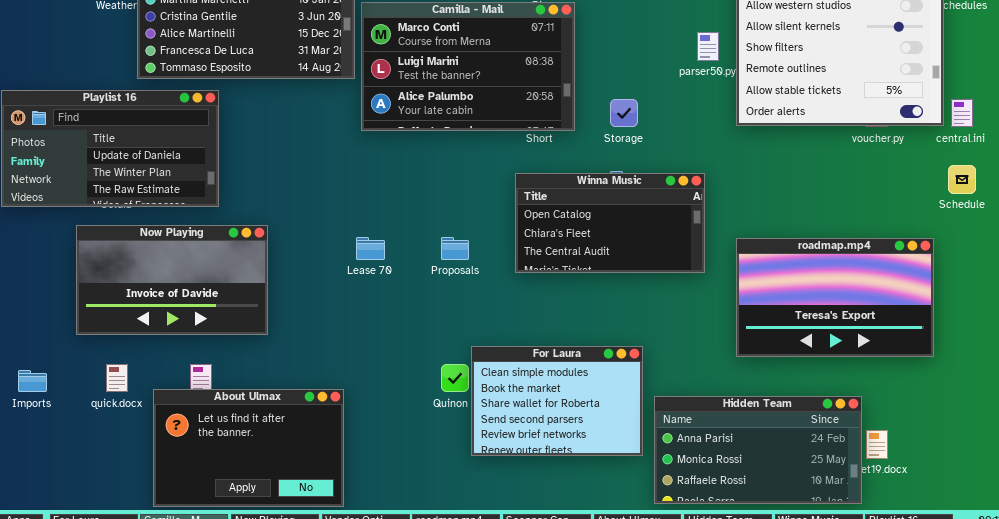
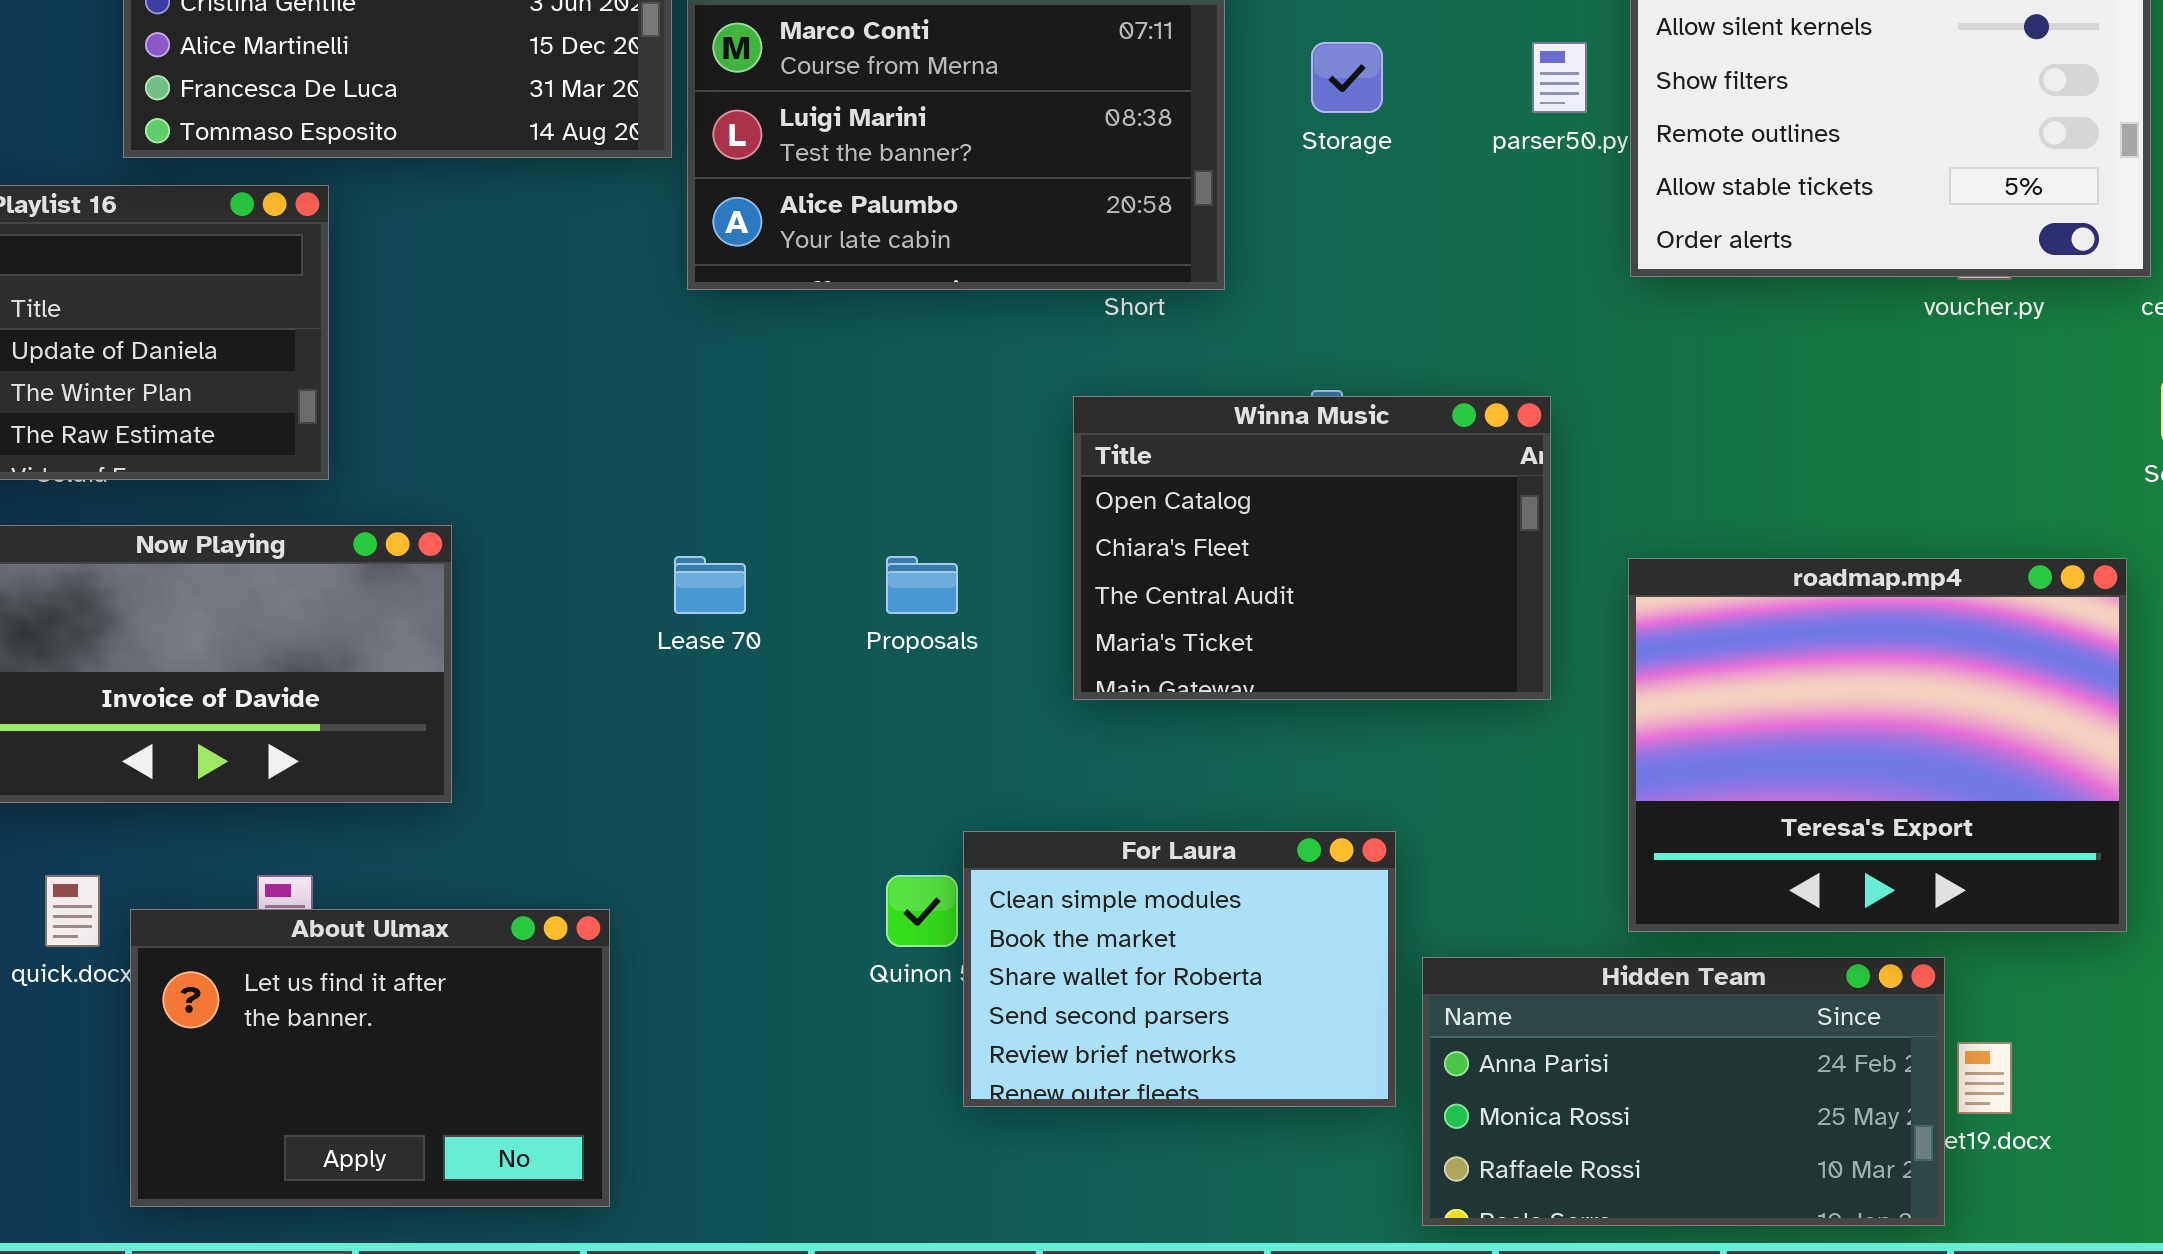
Storage: [610,99,638,127] -> [1311,42,1383,113], moved
Winna Music: [515,173,705,273] -> [1073,396,1551,700], resized
roadmap.mp4: [736,238,934,357] -> [1628,558,2127,932], resized
About Ulmax: [153,389,344,507] -> [130,909,610,1207], moved

